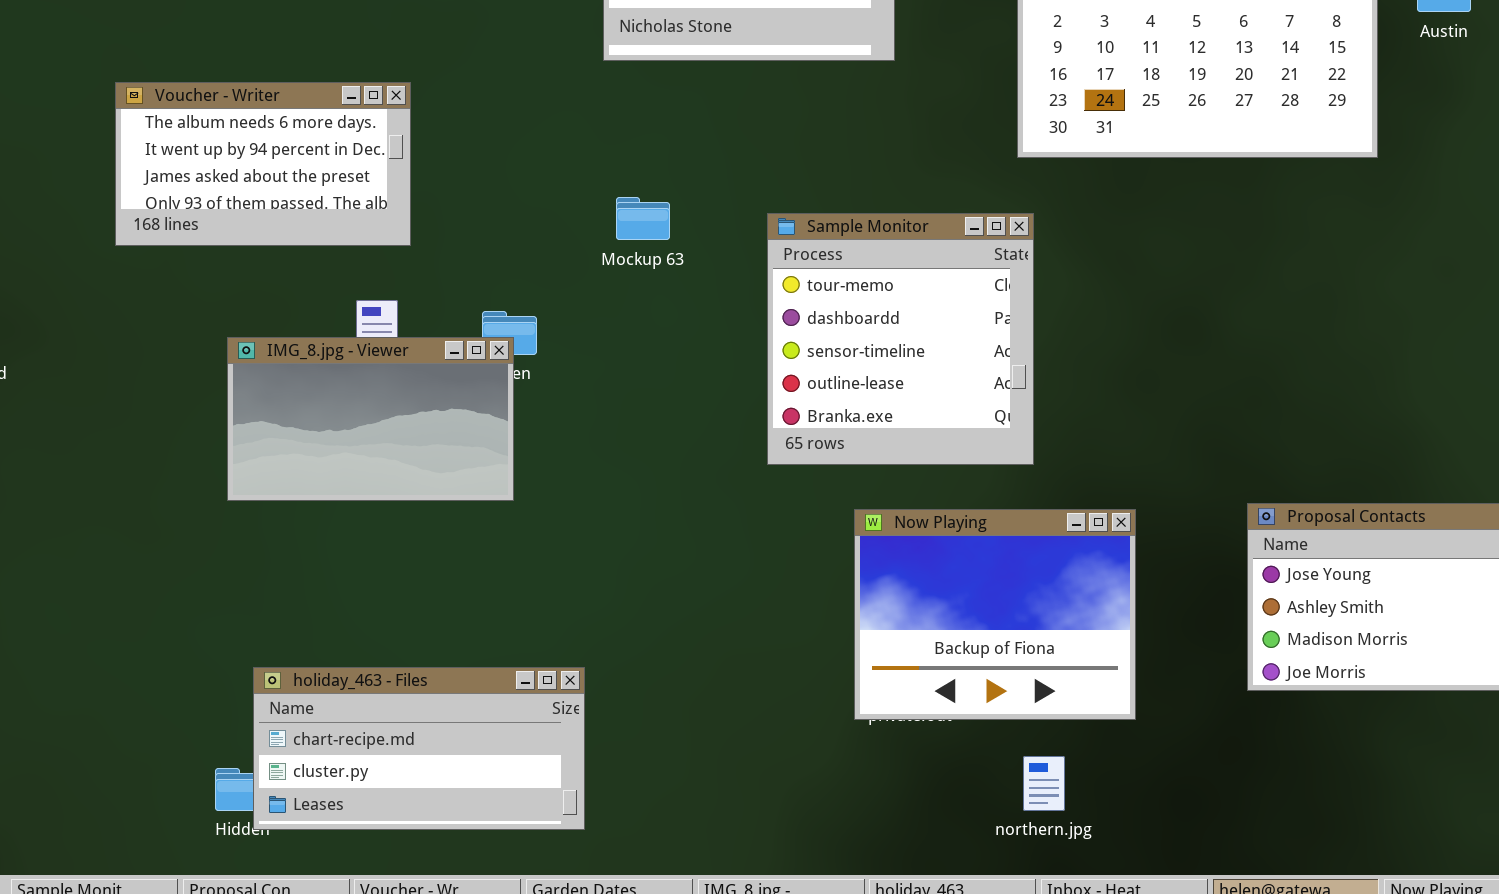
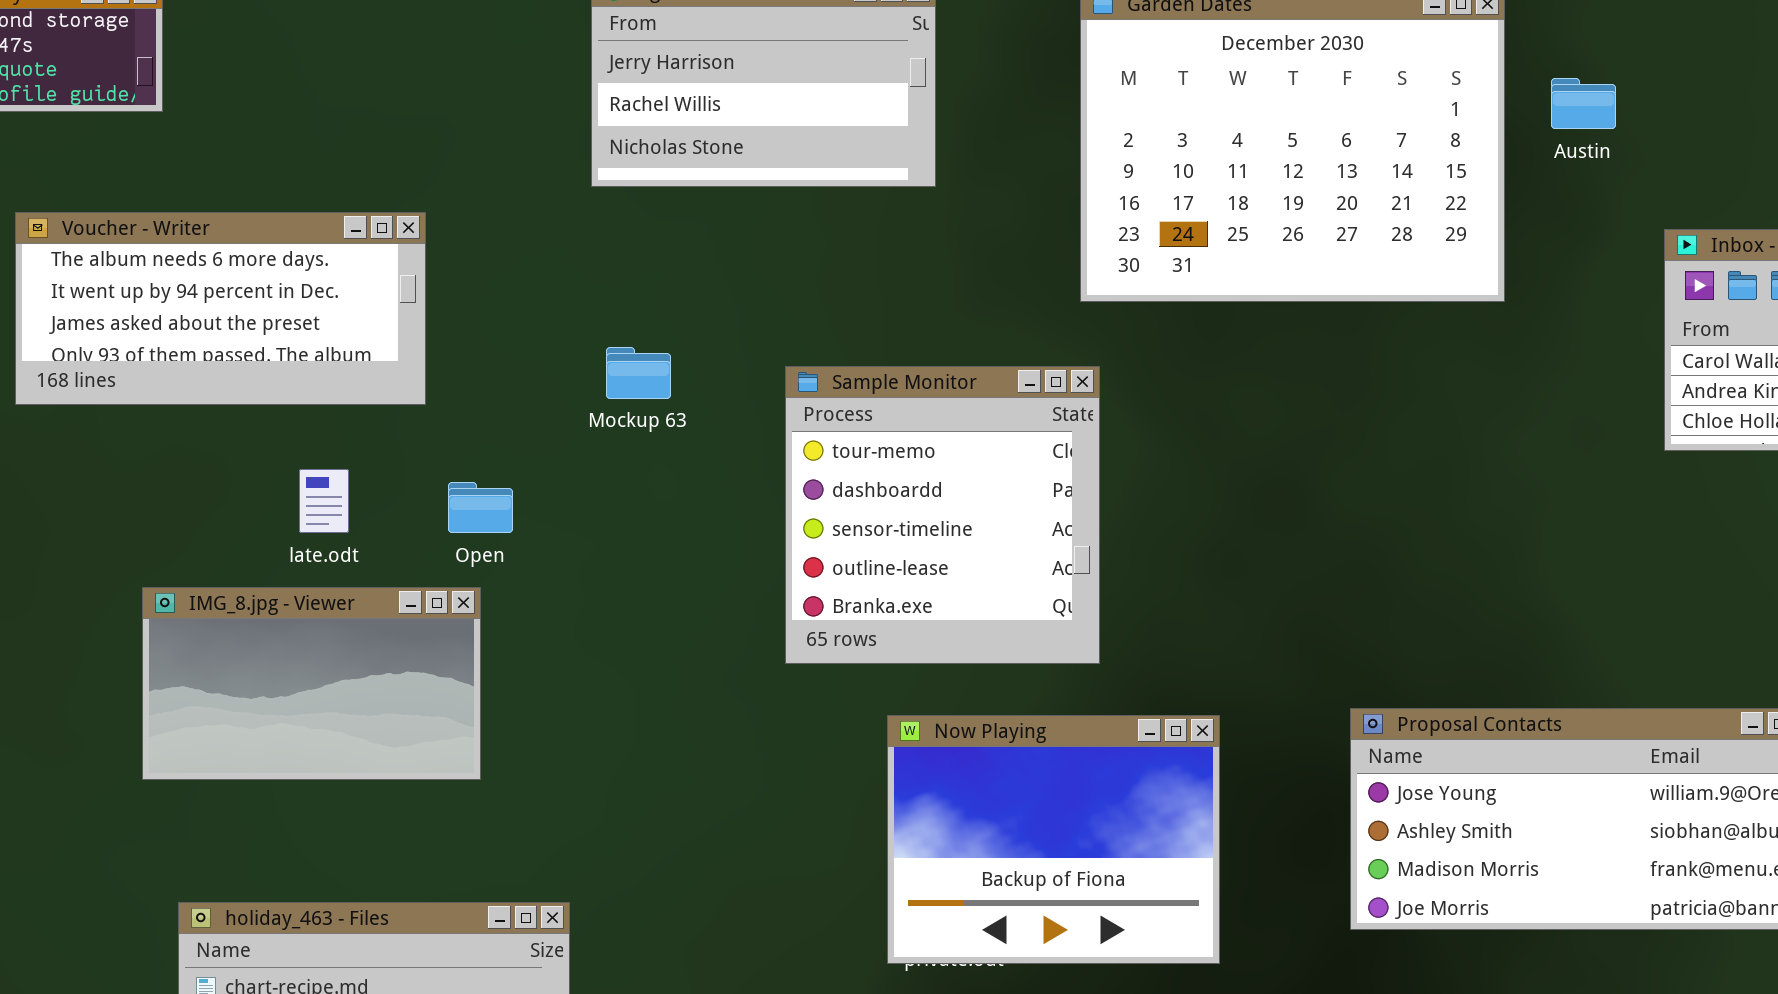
Voucher - Writer: [115,82,411,246] -> [15,212,426,405], resized
IMG_8.jpg - Viewer: [227,337,514,501] -> [142,587,481,780], moved

